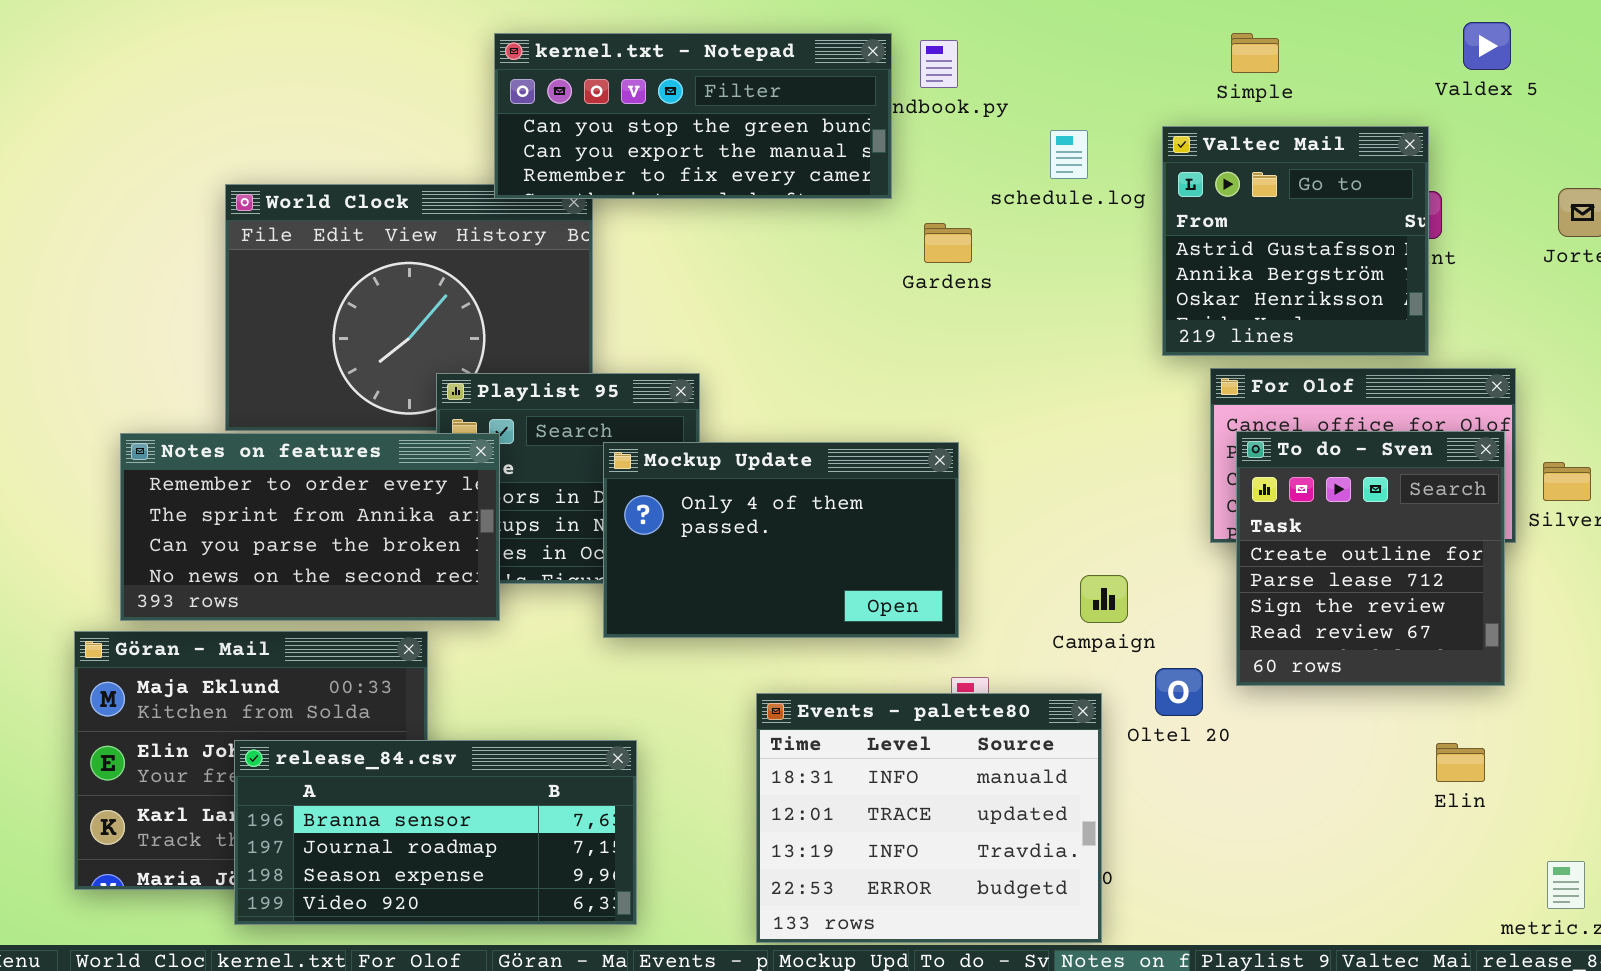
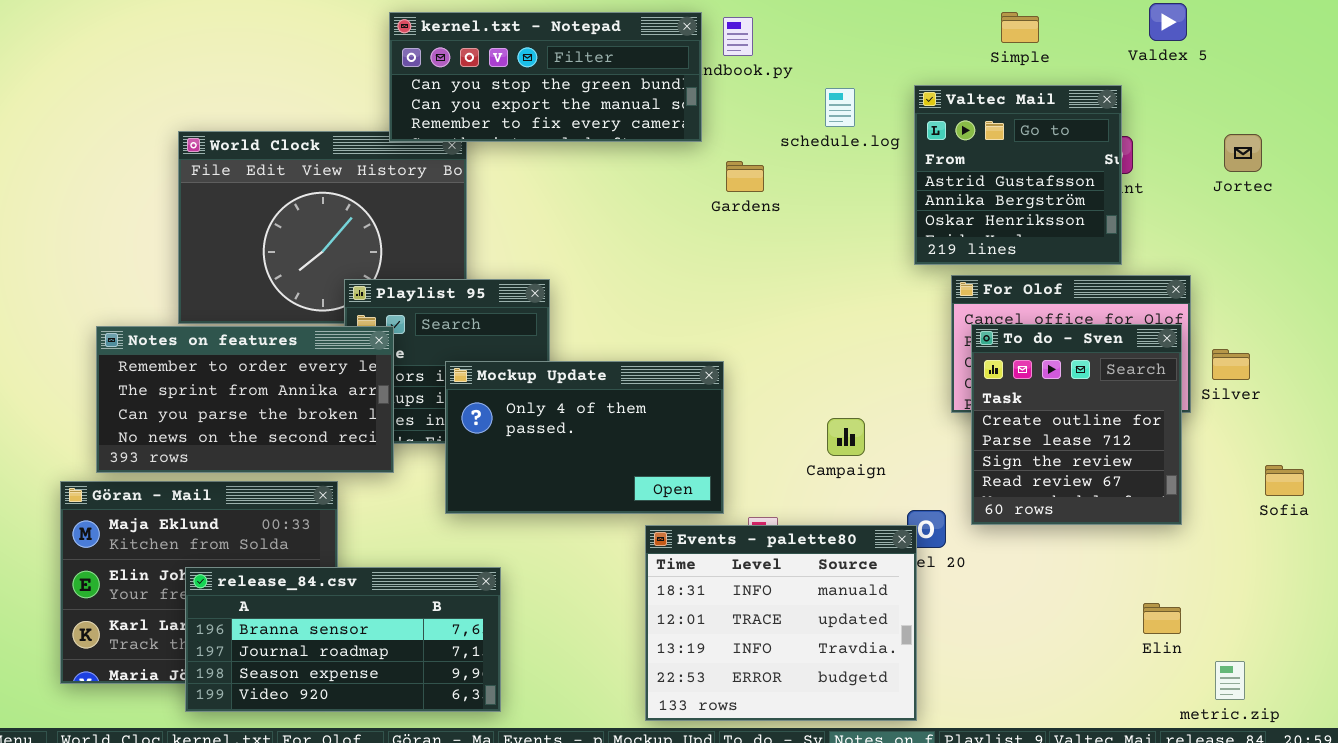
Simple: [1231,33,1279,73] -> [1001,12,1039,43], moved
Mockup Update: [603,442,959,638] -> [445,361,724,514], moved
Campaign: [1080,575,1128,623] -> [827,418,865,456], moved
Events - palette80: [756,693,1102,943] -> [645,525,917,721], moved
Elin: [1436,743,1485,782] -> [1143,603,1181,634], moved

